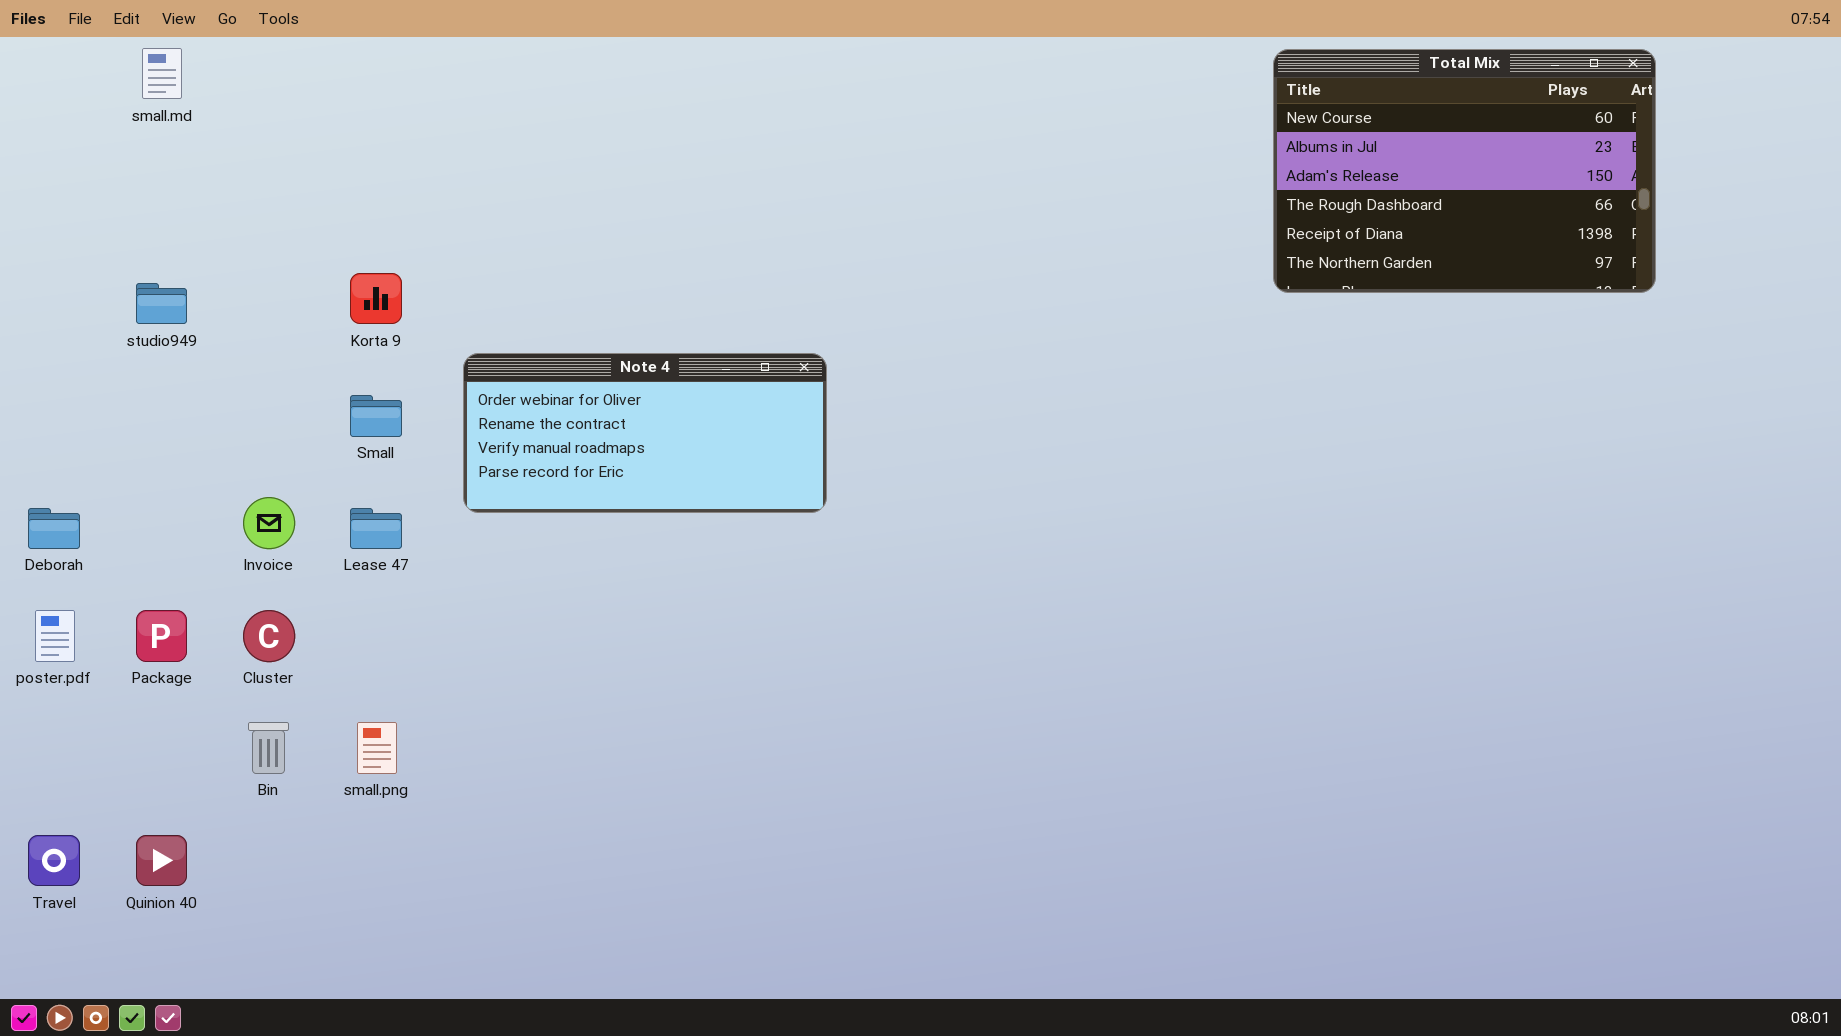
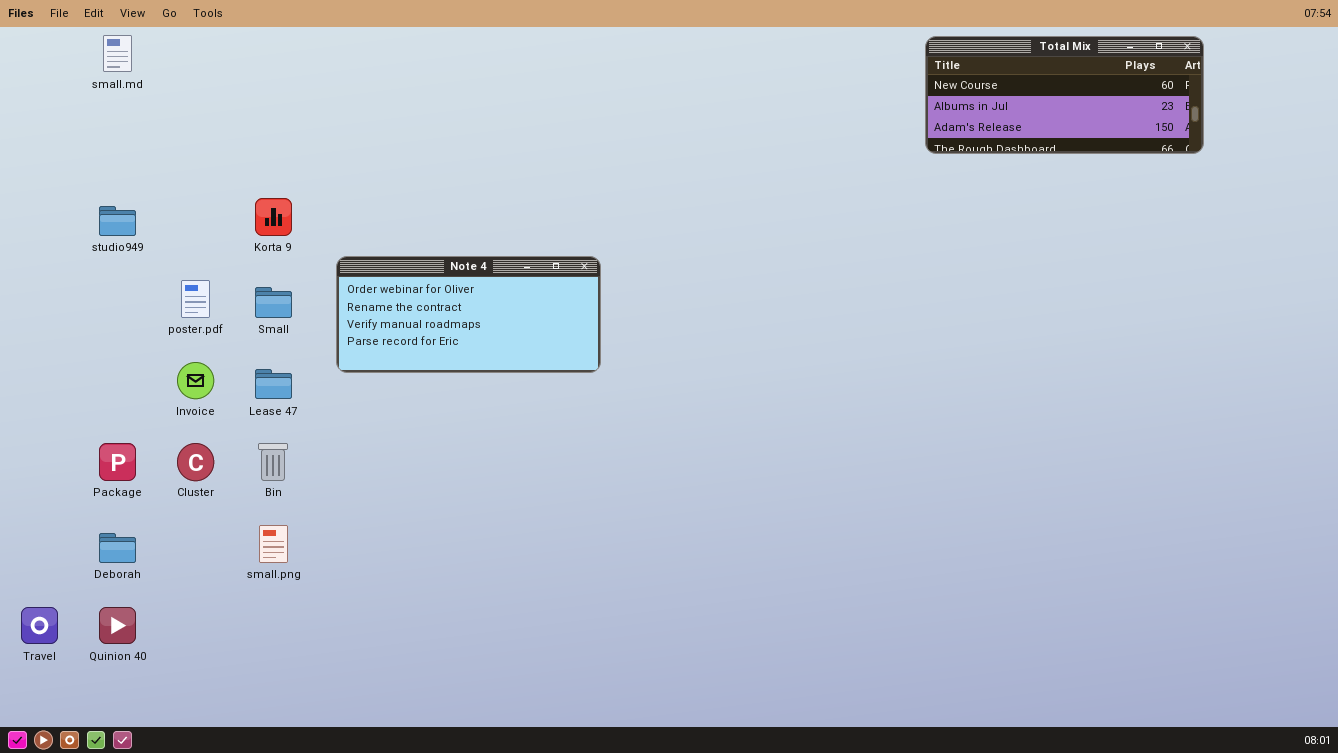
Total Mix: [1273,49,1656,293] -> [925,36,1204,154], resized
Deborah: [28,508,80,549] -> [99,533,136,563], moved
poster.pdf: [35,610,75,662] -> [181,280,210,318], moved
Bin: [248,722,289,774] -> [258,443,288,481], moved

